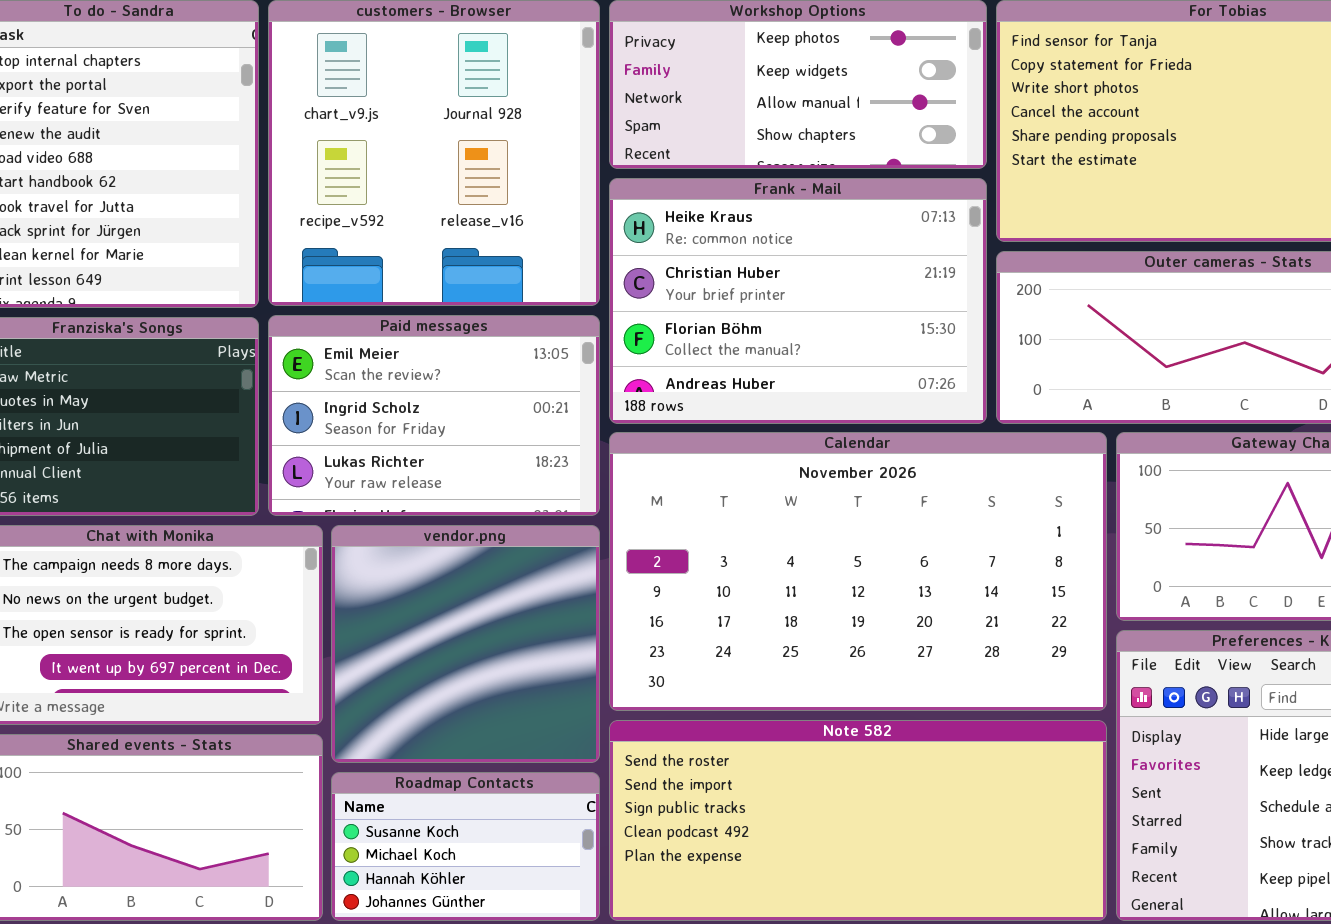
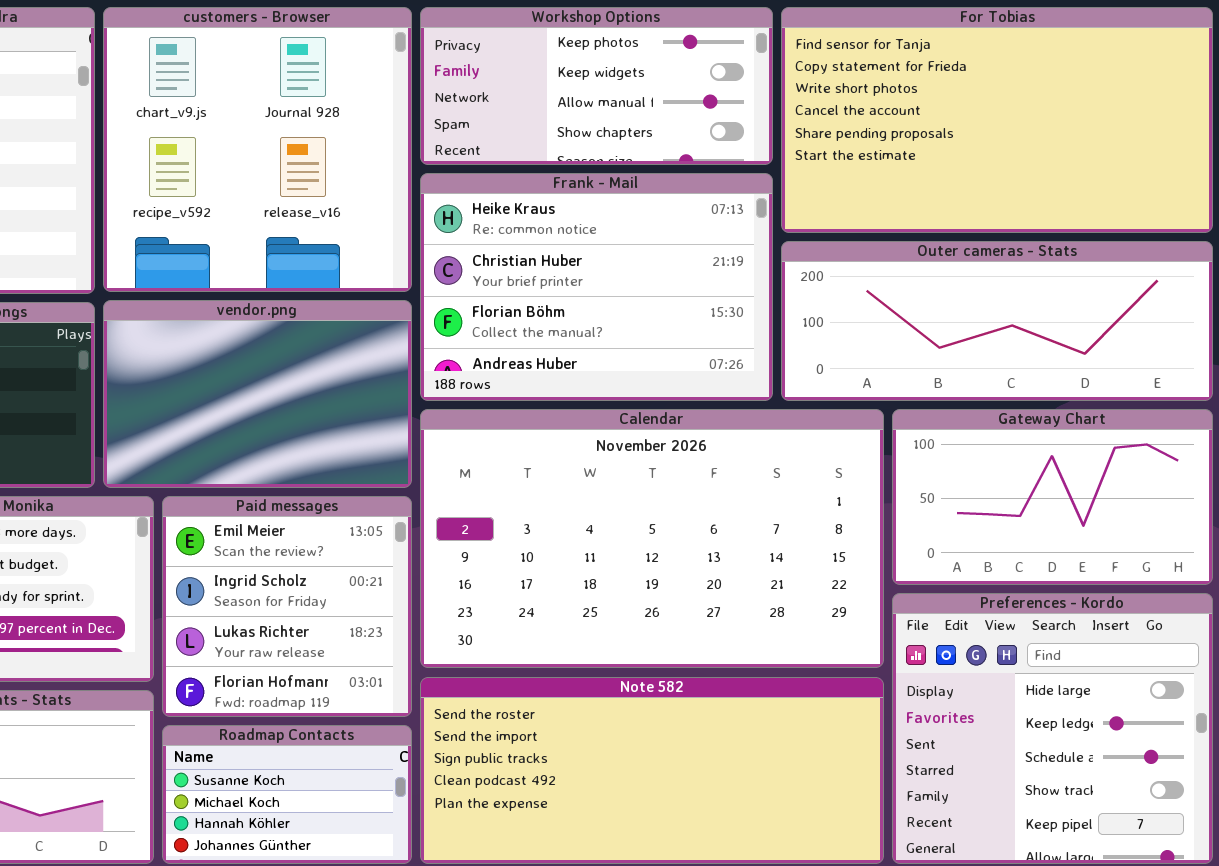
Paid messages: [268,315,600,516] -> [162,496,412,717], moved, resized
vendor.png: [331,525,600,763] -> [103,300,412,488], moved, resized

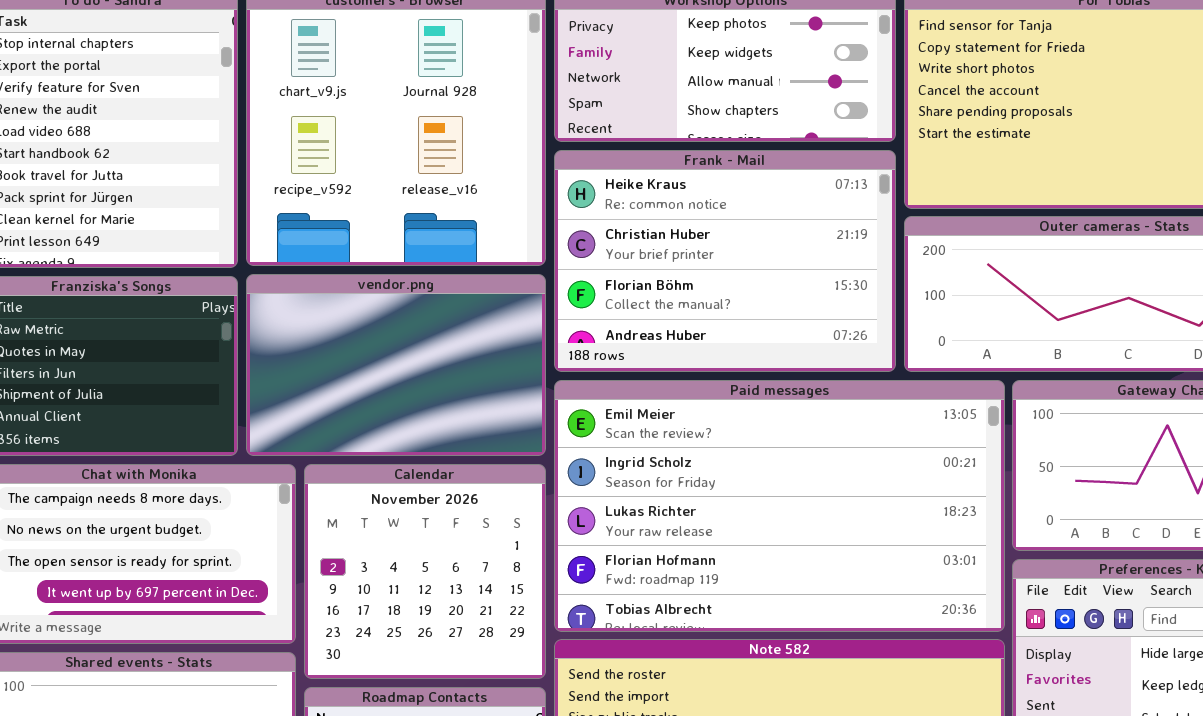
Calendar: [420,409,884,668] -> [304,464,546,679], moved, resized
Paid messages: [162,496,412,717] -> [554,380,1005,632], moved, resized

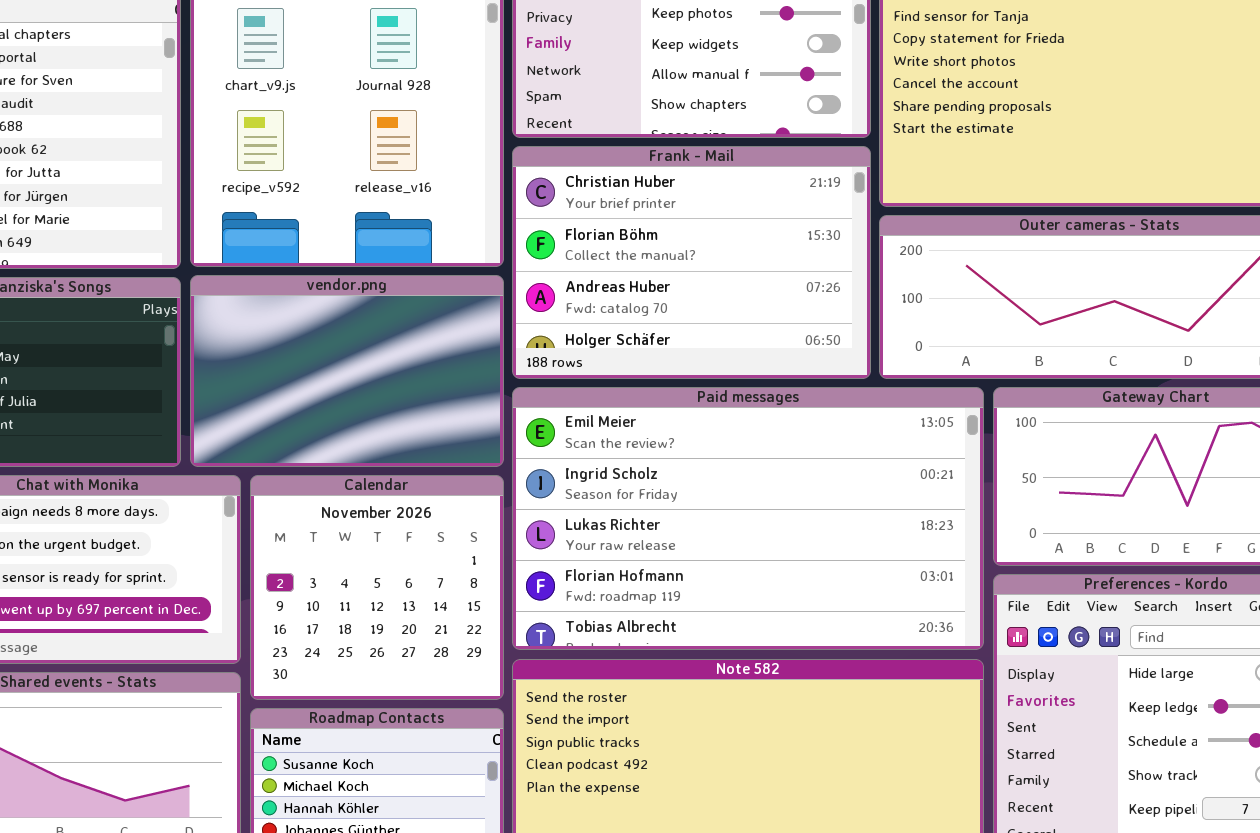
Frank - Mail: [554,150,896,372] -> [512,146,871,379], scrolled down 1 row

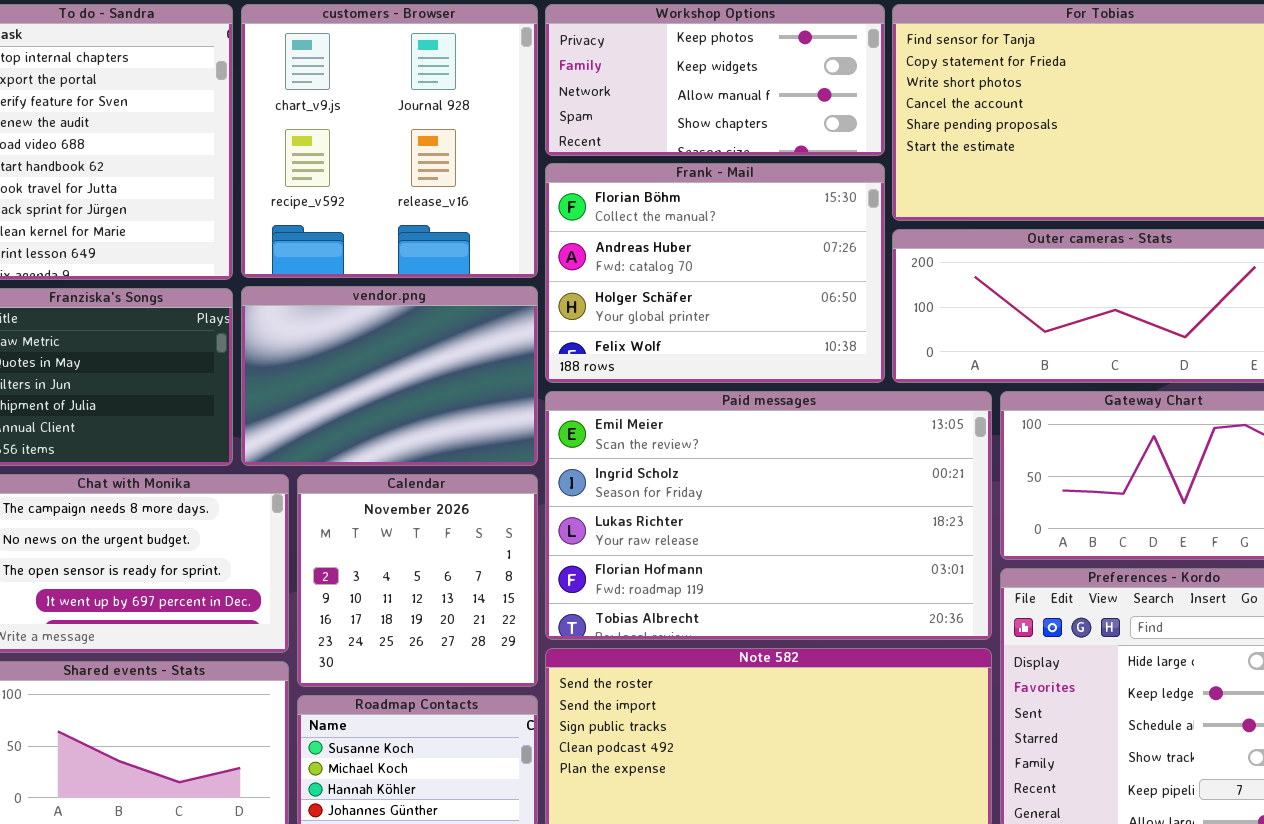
Frank - Mail: [512,146,871,379] -> [545,163,885,383], scrolled down 1 row

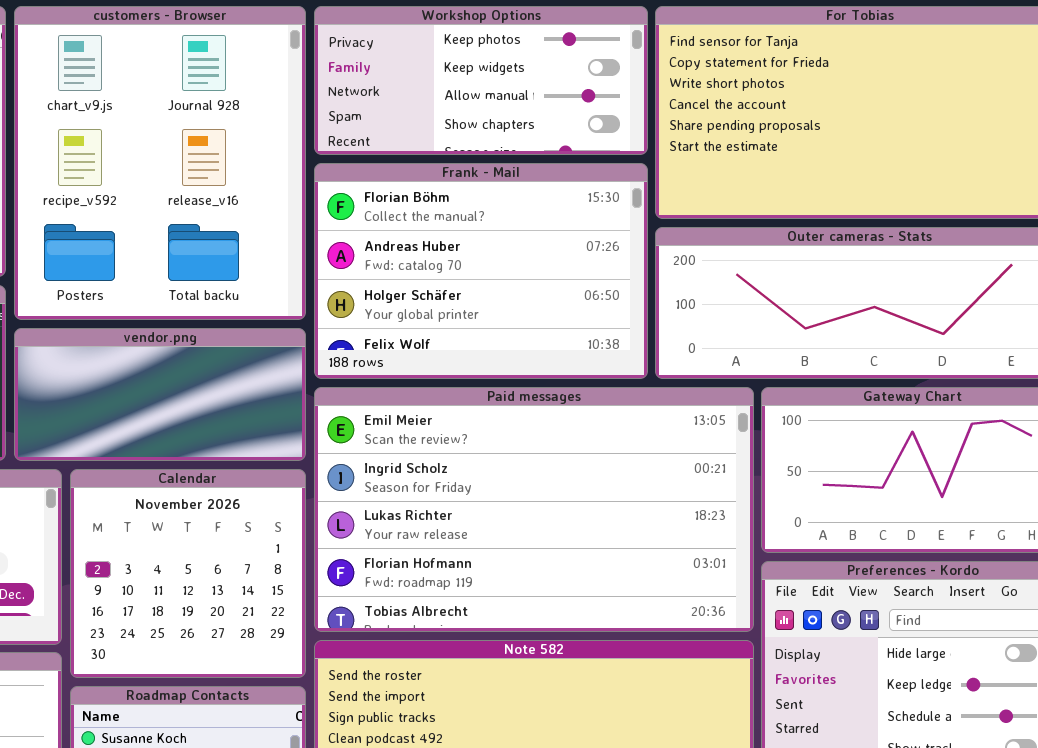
customers - Browser: [241,4,538,278] -> [14,6,306,320], resized
vendor.png: [241,286,538,466] -> [14,328,306,461], resized

